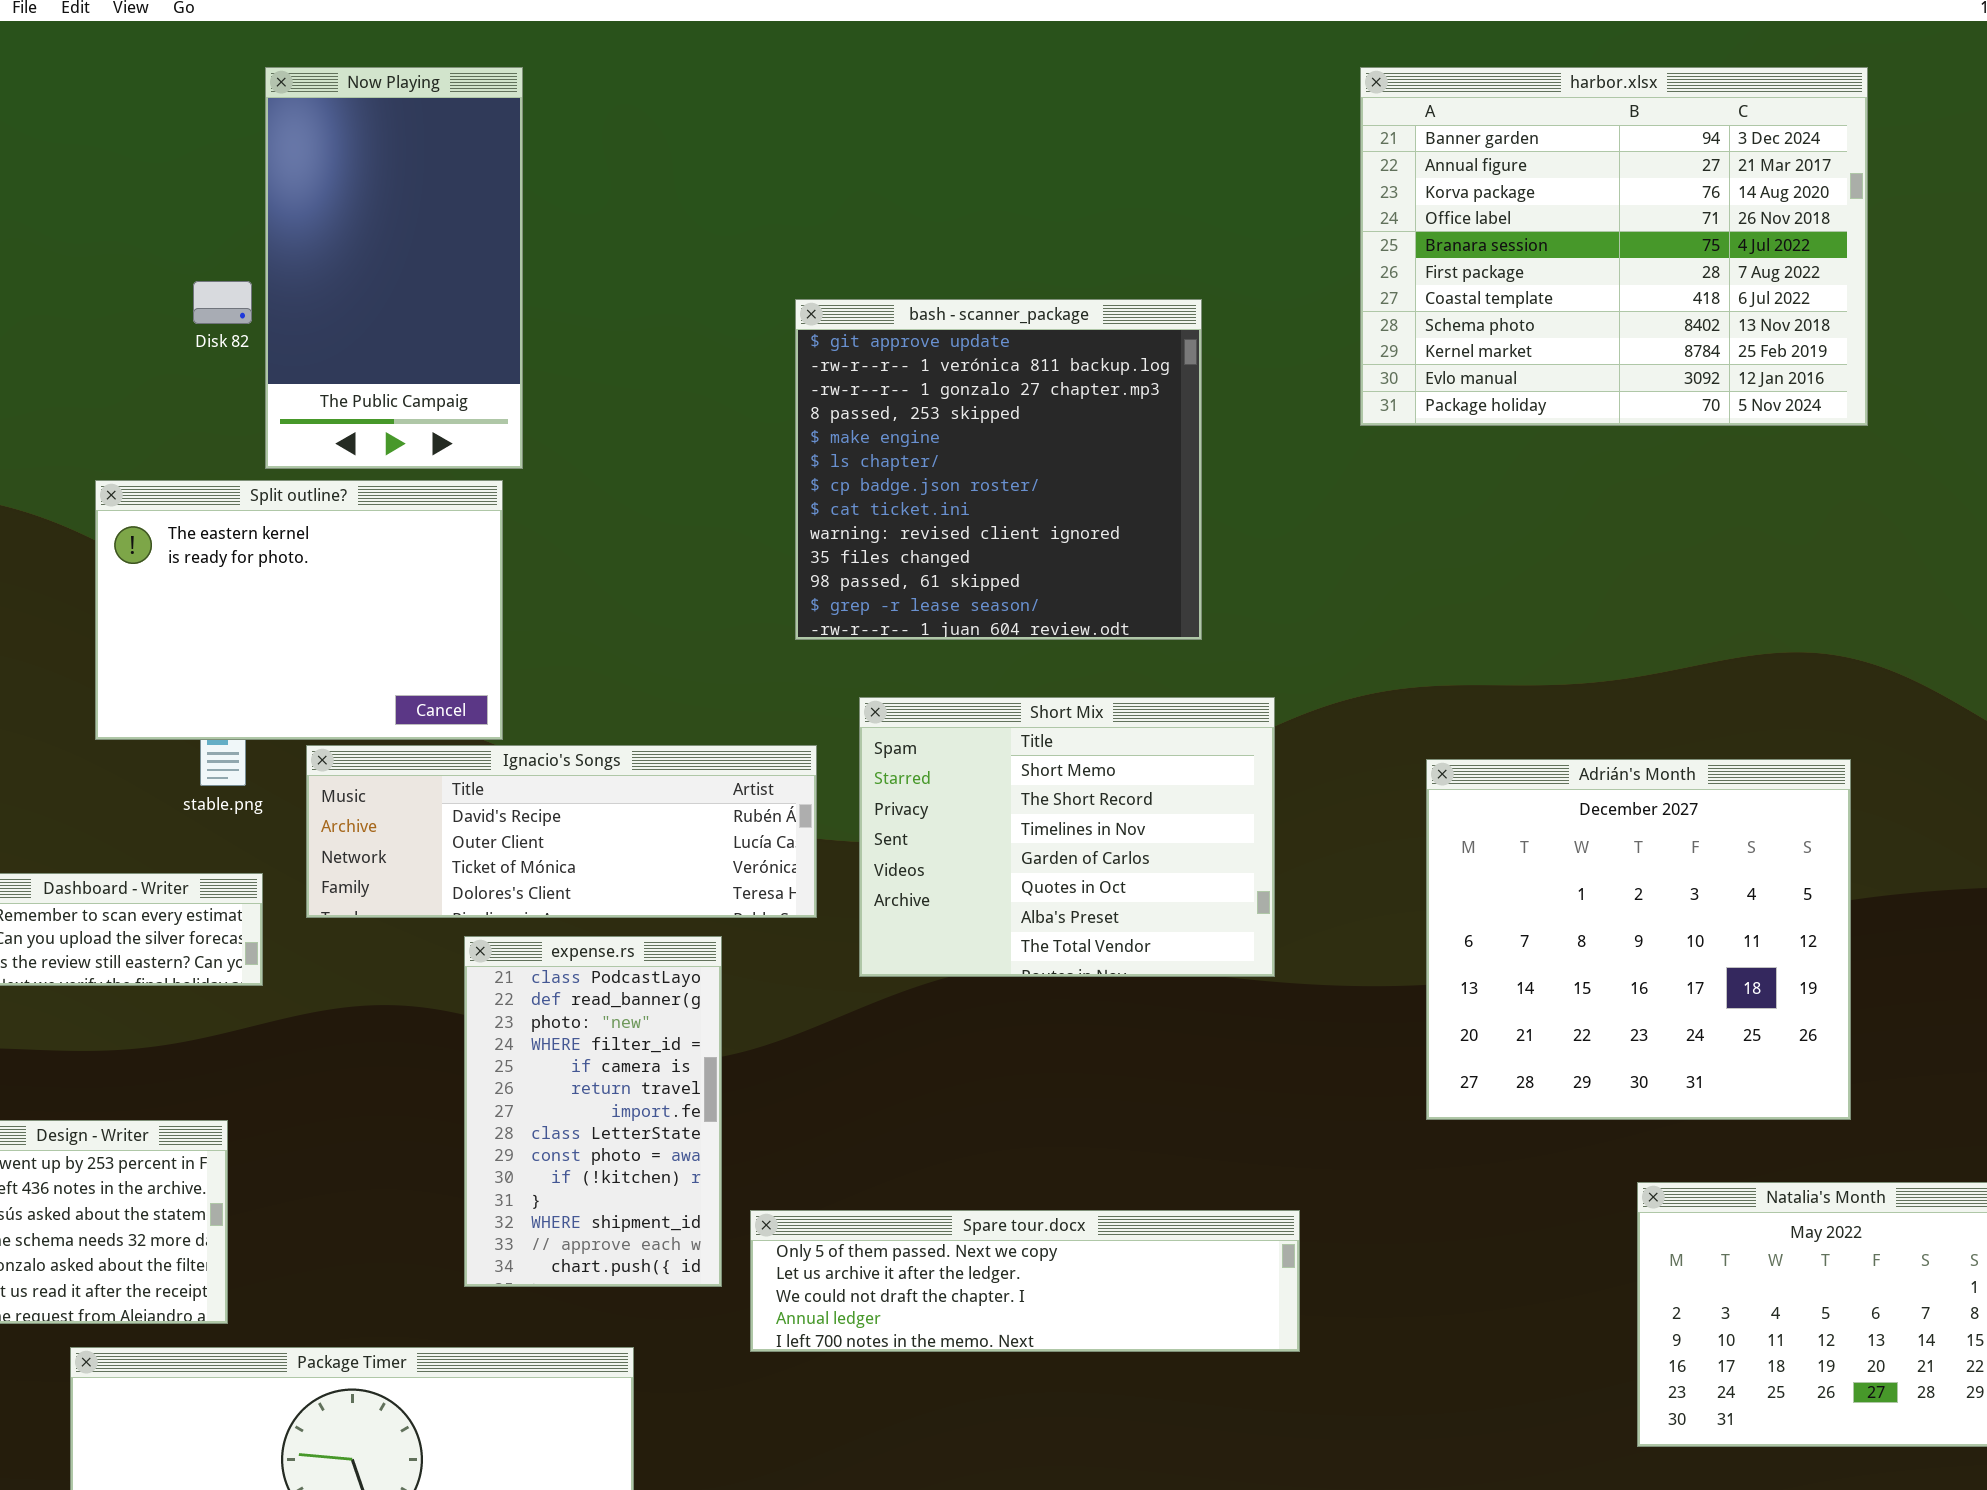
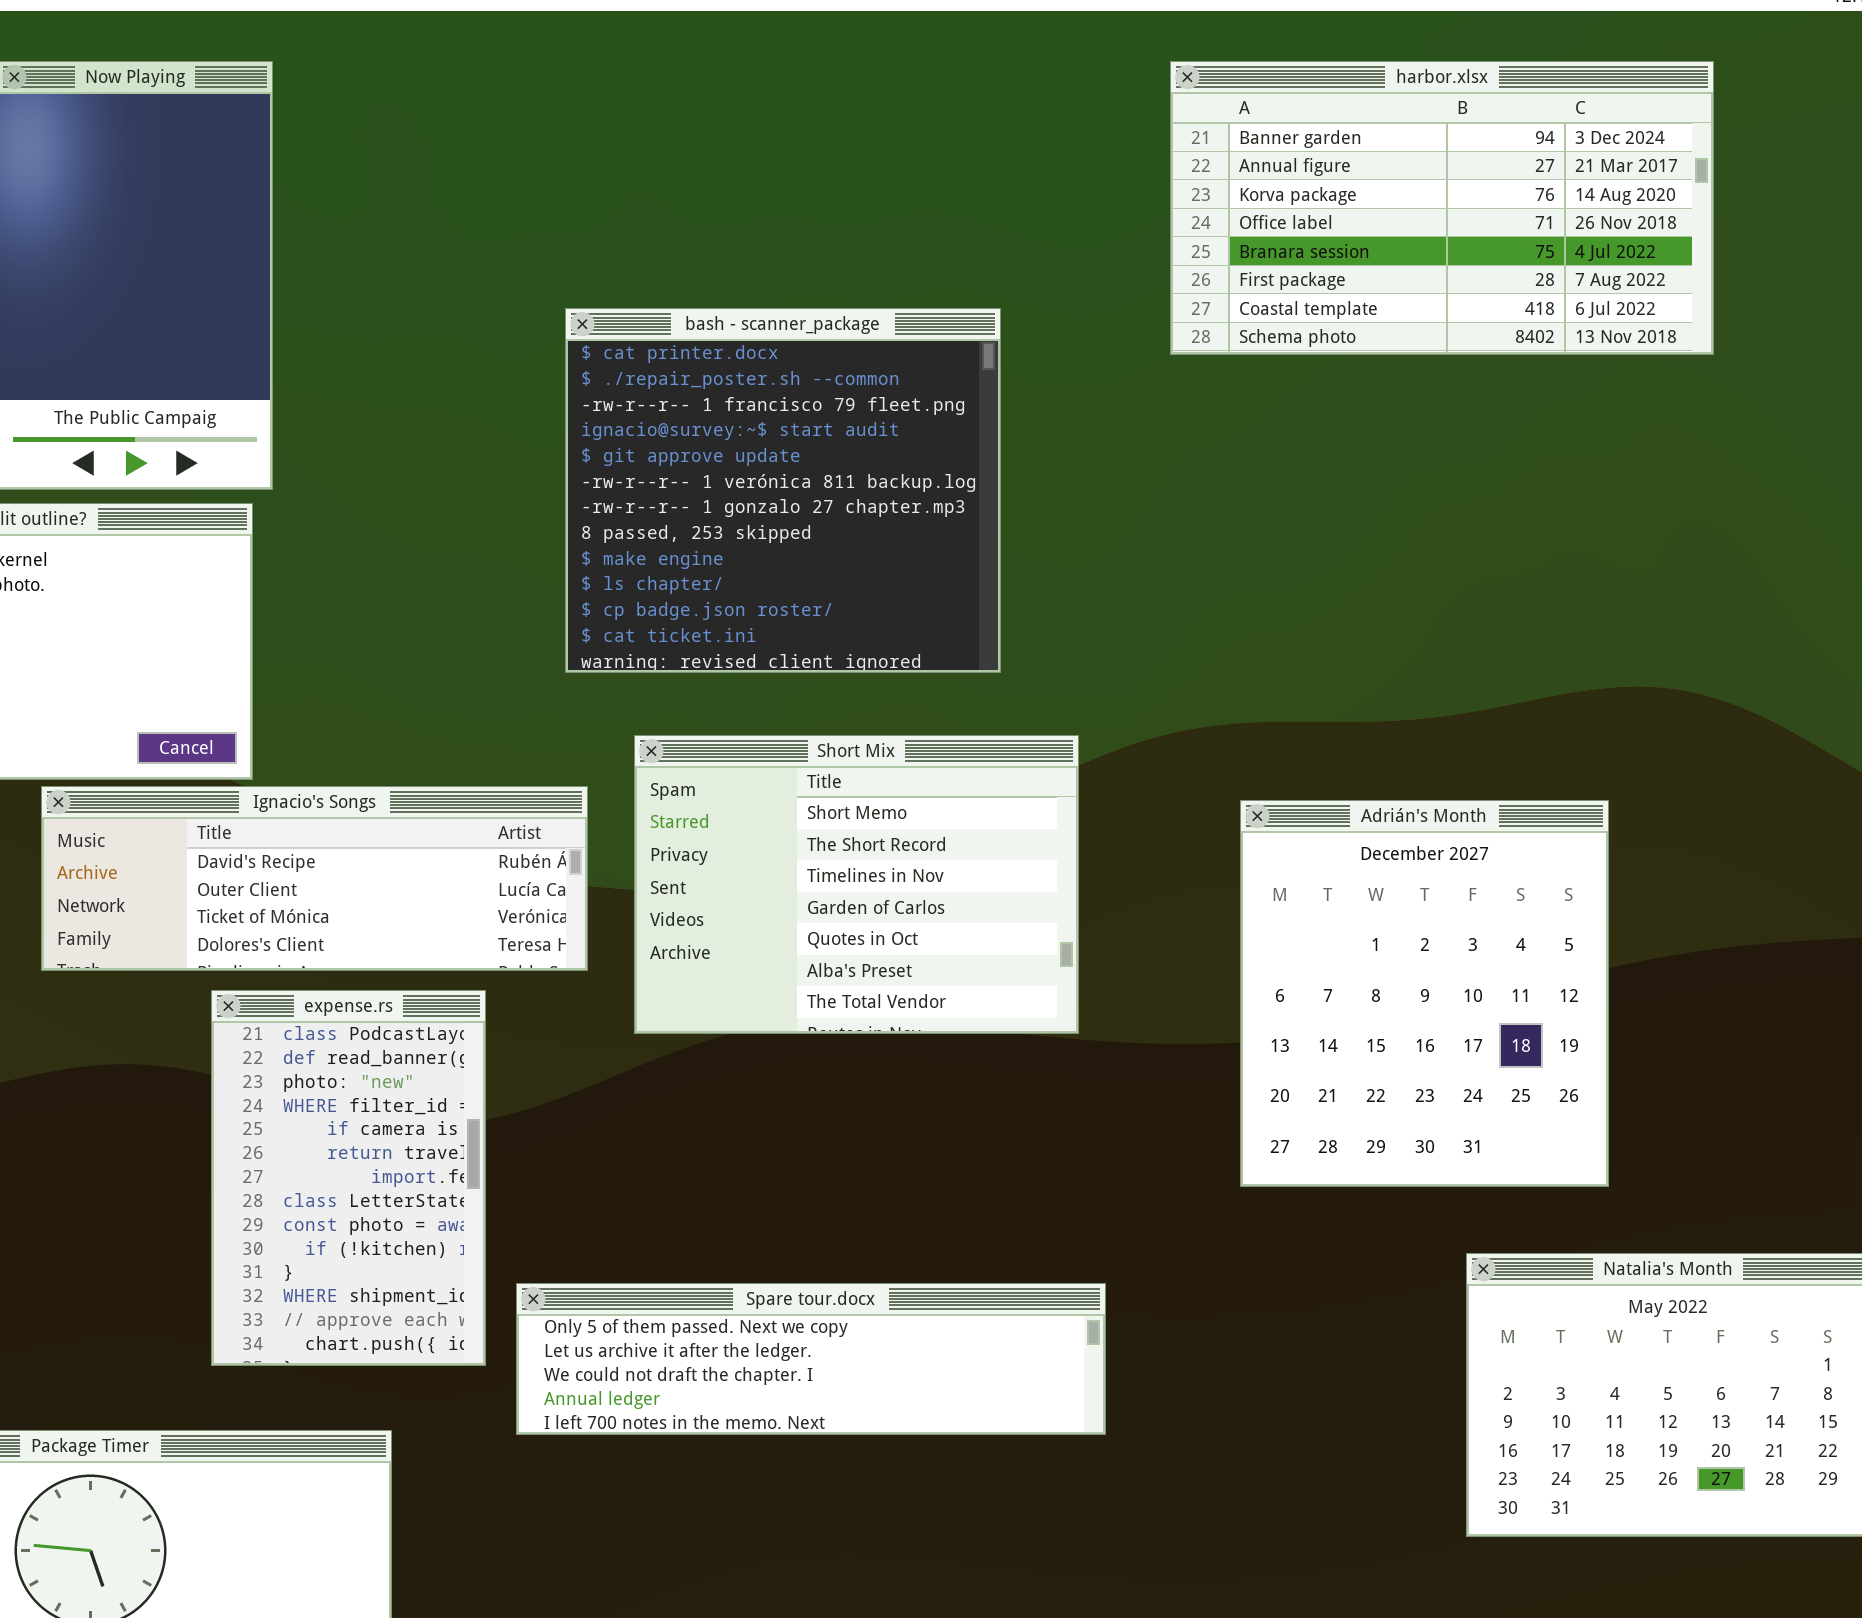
harbor.xlsx: [1360,67,1868,426] -> [1170,61,1714,355], resized
bash - scanner_package: [795,299,1202,640] -> [565,308,1001,673], scrolled up 4 rows
Adrián's Month: [1426,759,1851,1120] -> [1240,800,1609,1187], resized

